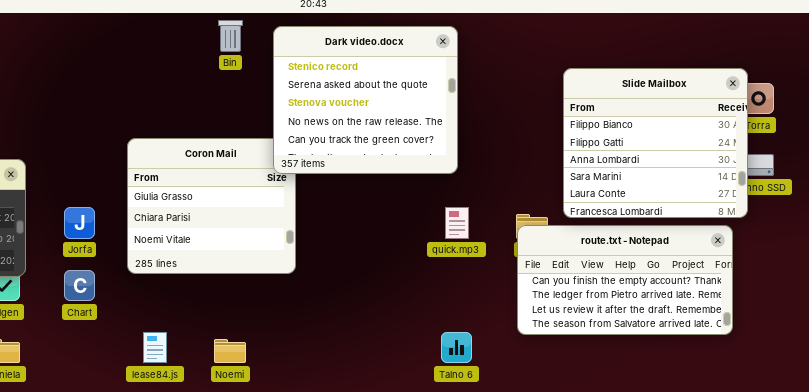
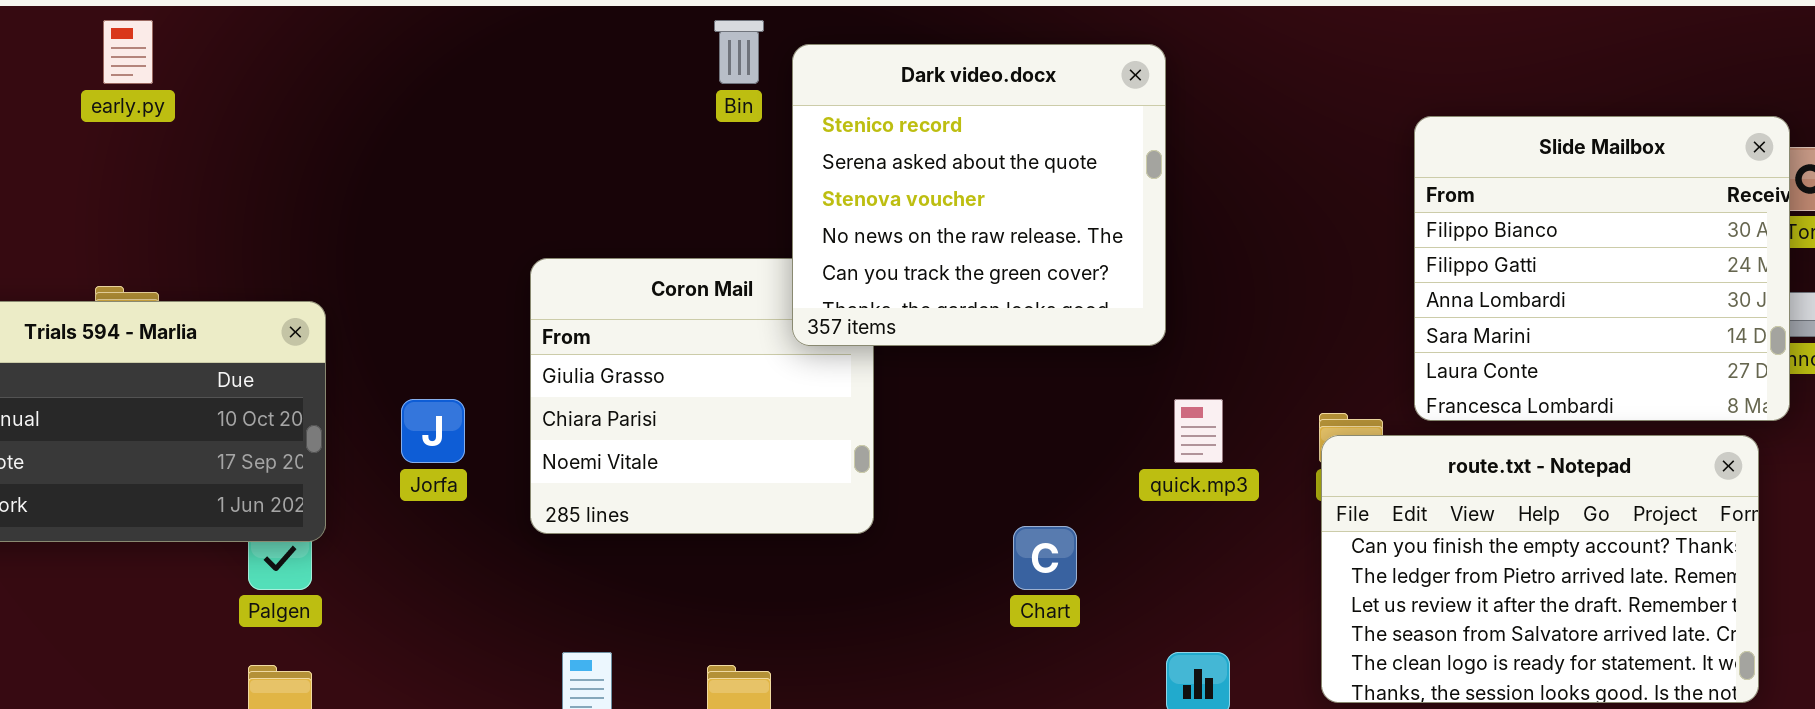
Dark video.docx: [273,26,458,174] -> [792,44,1166,346], moved
route.txt - Notepad: [517,225,733,335] -> [1321,435,1759,703], resized
Chart: [64,270,95,301] -> [1013,526,1077,590], moved

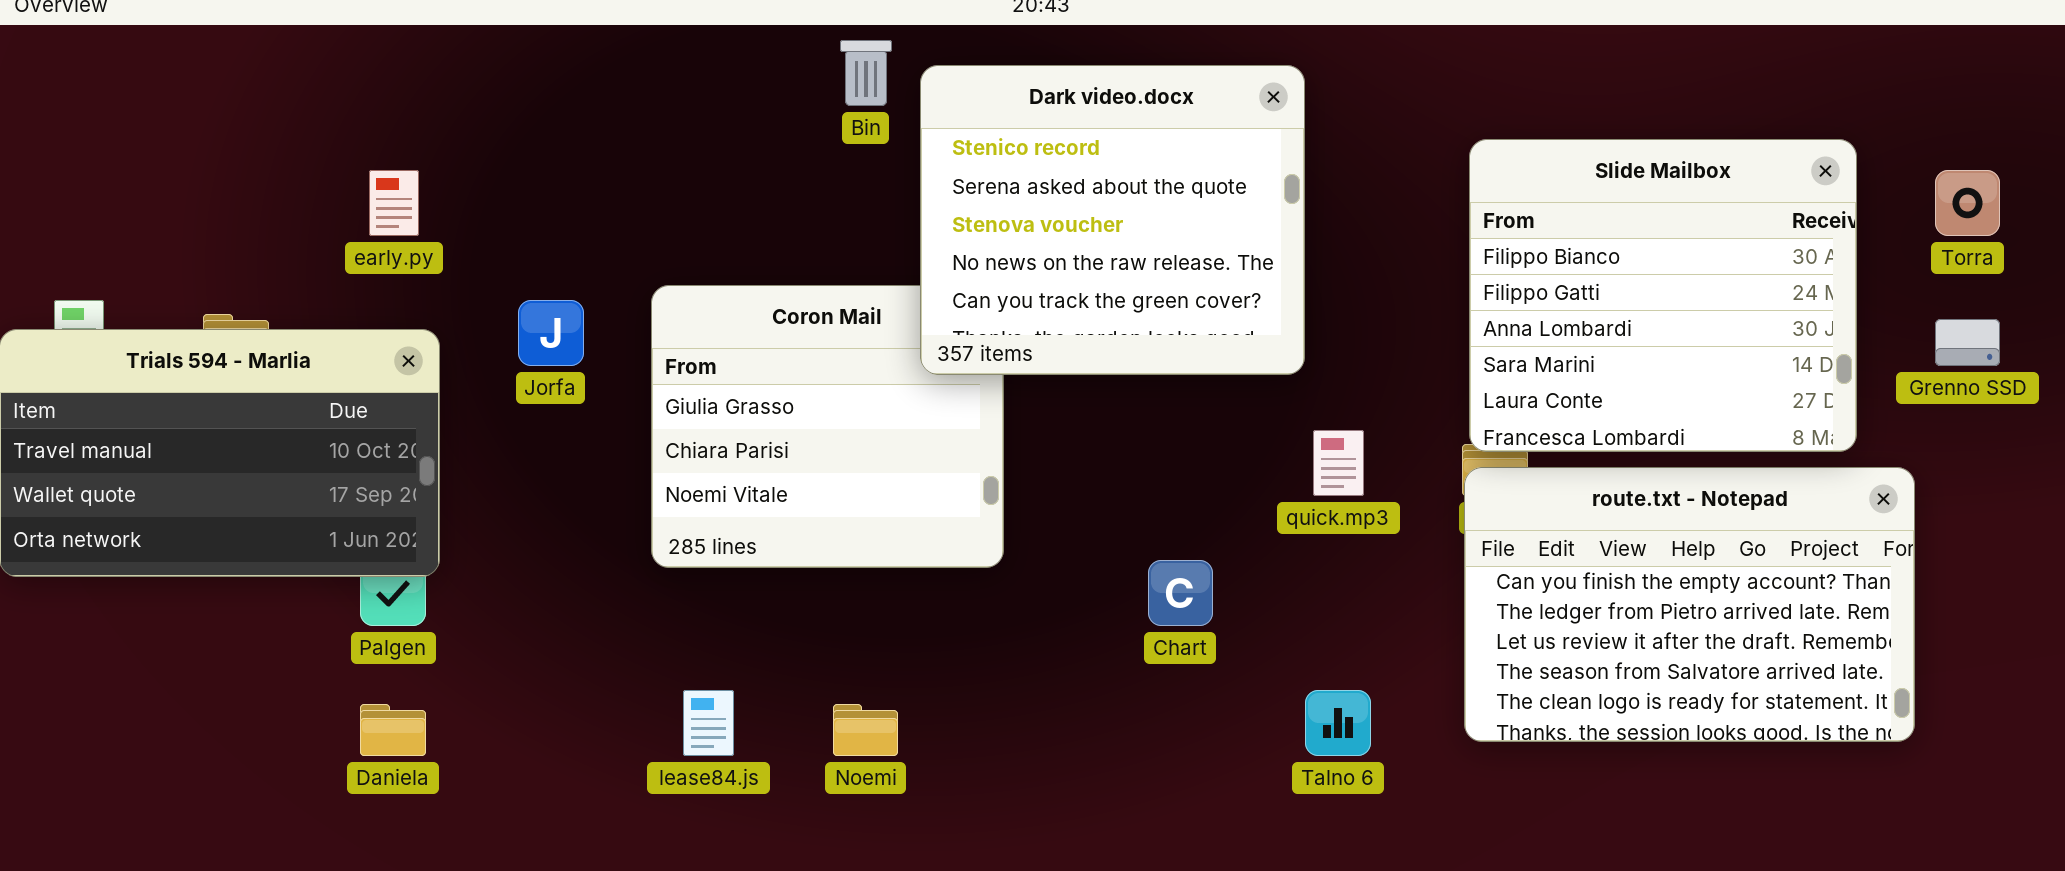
early.py: [103,20,153,84] -> [369,170,419,236], moved
Slide Mailbox: [1414,116,1790,421] -> [1469,139,1857,452], moved
Jorfa: [401,399,465,463] -> [518,300,584,366], moved

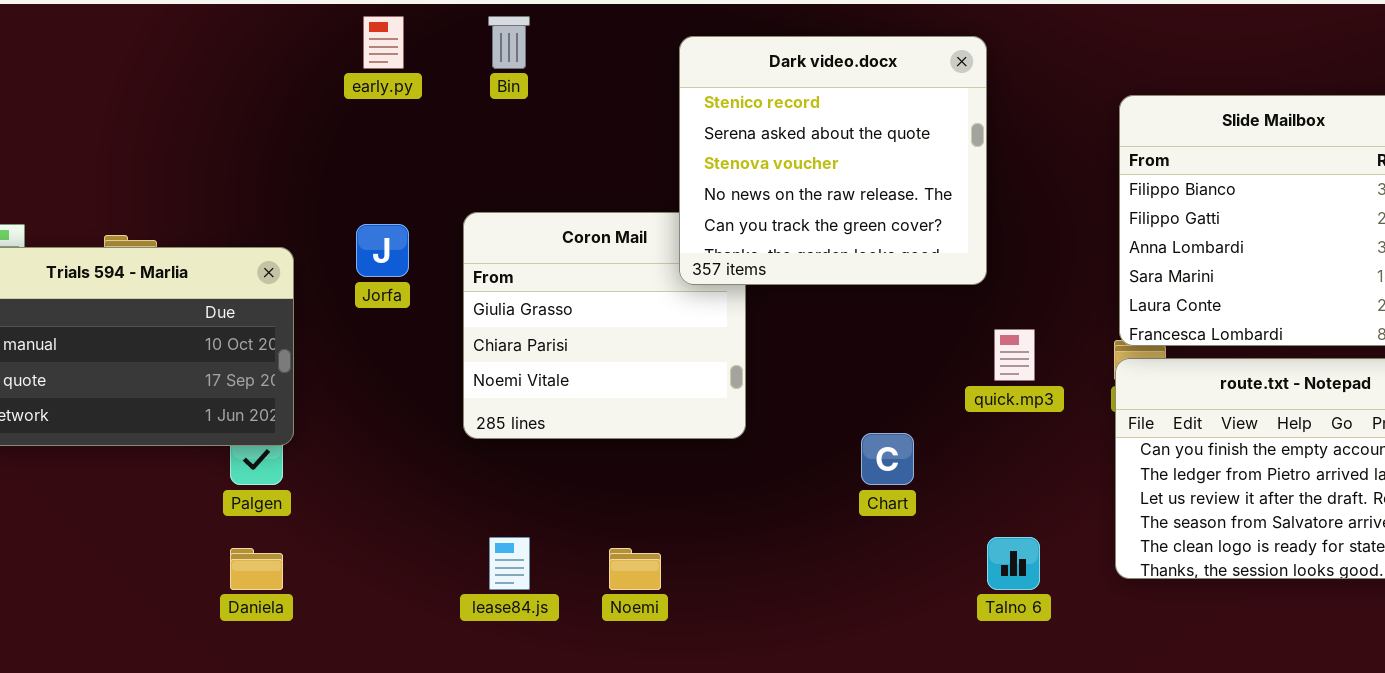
Bin: [840,40,892,106] -> [488,16,530,69], moved
early.py: [369,170,419,236] -> [363,16,404,69], moved

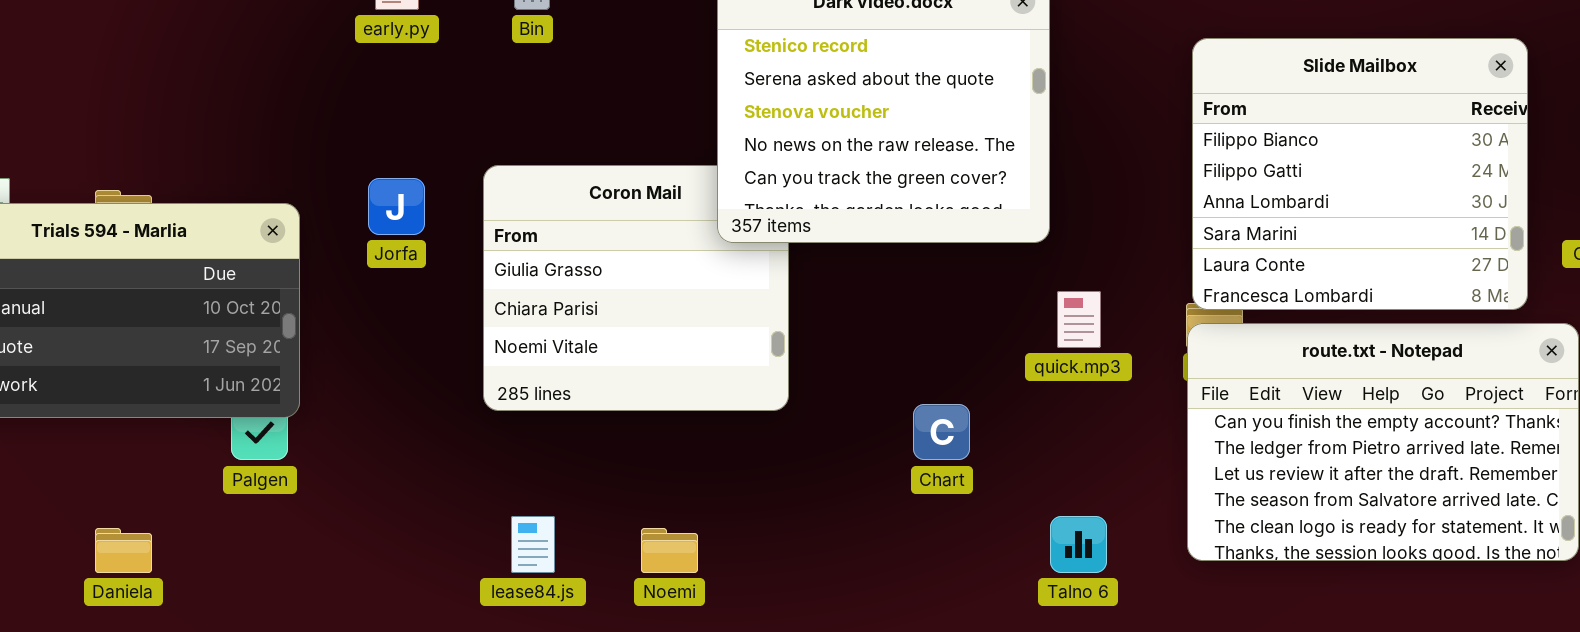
Daniela: [230,548,283,590] -> [95,528,152,573], moved

